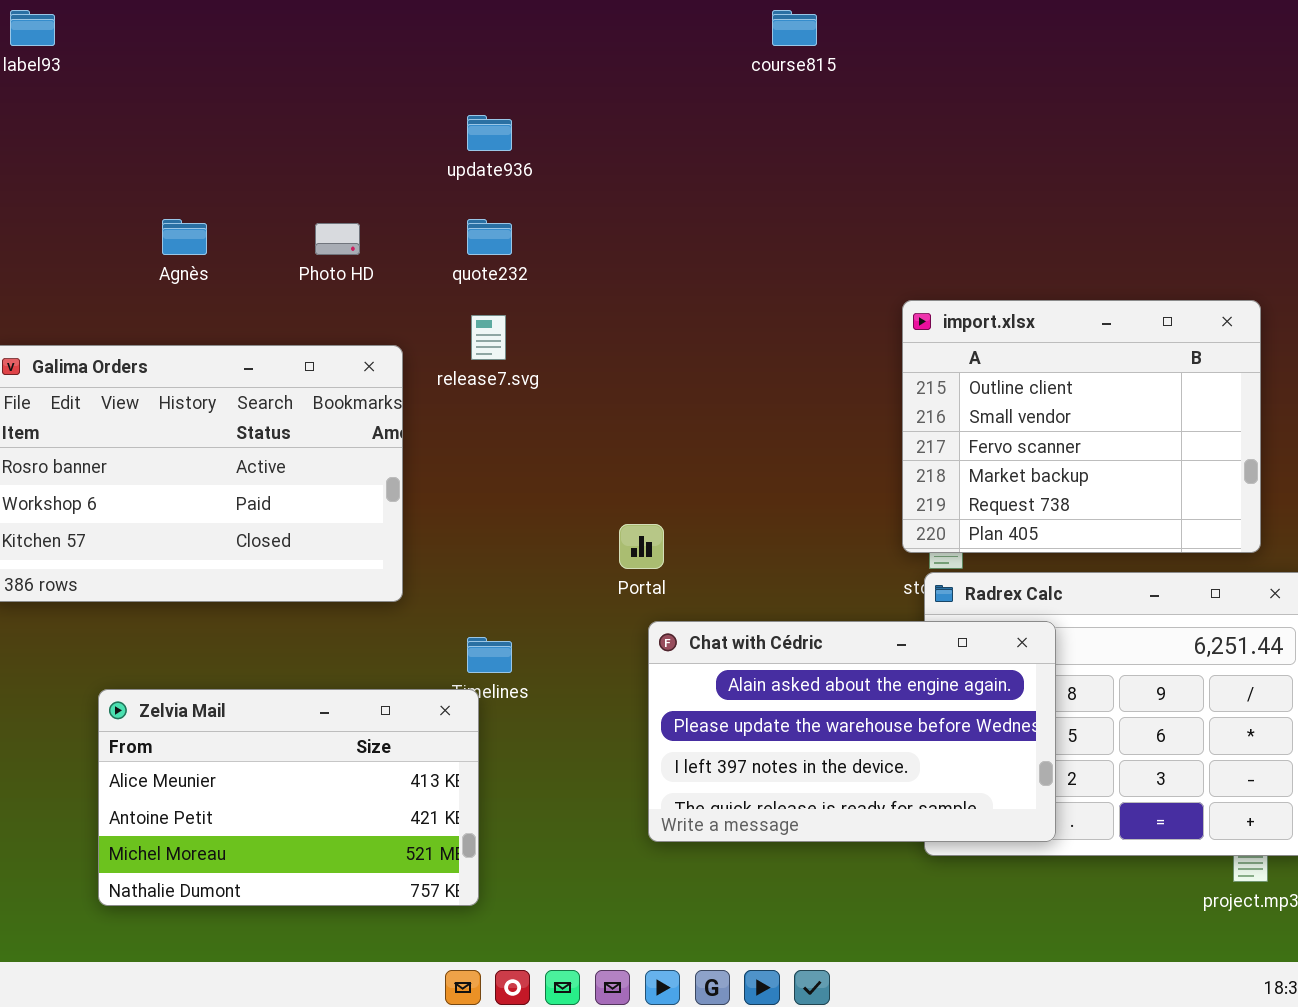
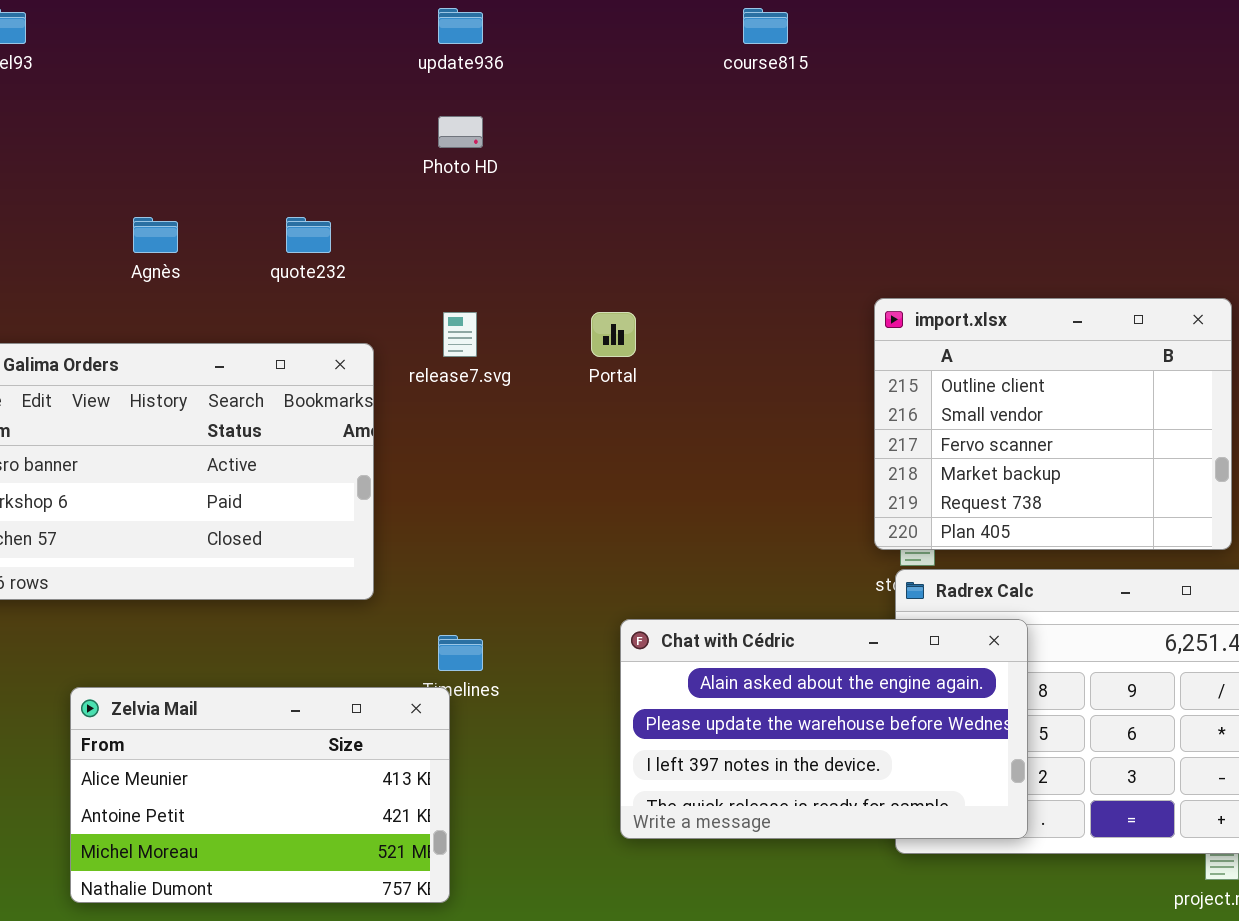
update936: [467,115,512,151] -> [438,8,483,44], moved
quote232: [467,219,512,255] -> [286,217,331,253], moved
Photo HD: [315,223,360,255] -> [438,116,483,148], moved
Portal: [619,524,664,569] -> [591,312,636,357], moved

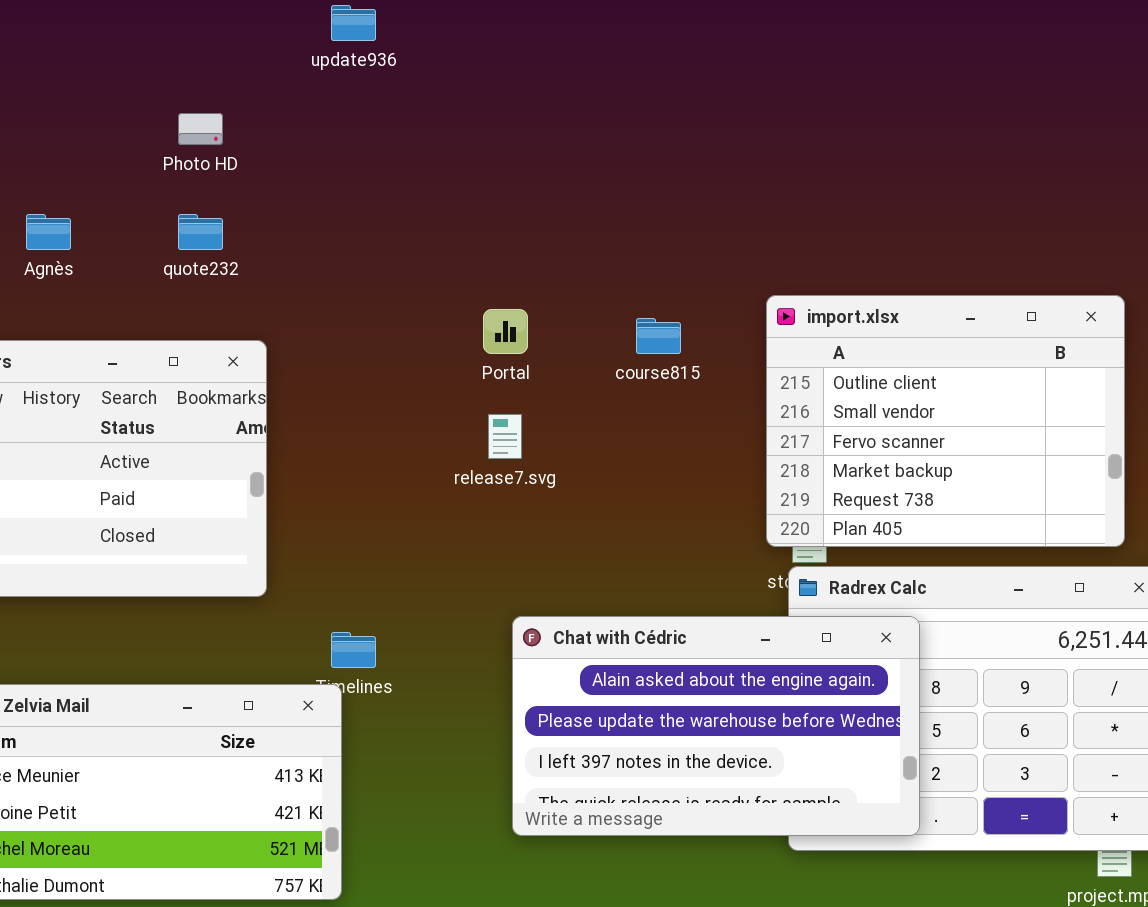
course815: [743,8,788,44] -> [636,318,681,354], moved
Photo HD: [438,116,483,148] -> [178,113,223,145], moved
release7.svg: [443,312,477,357] -> [488,414,522,459], moved

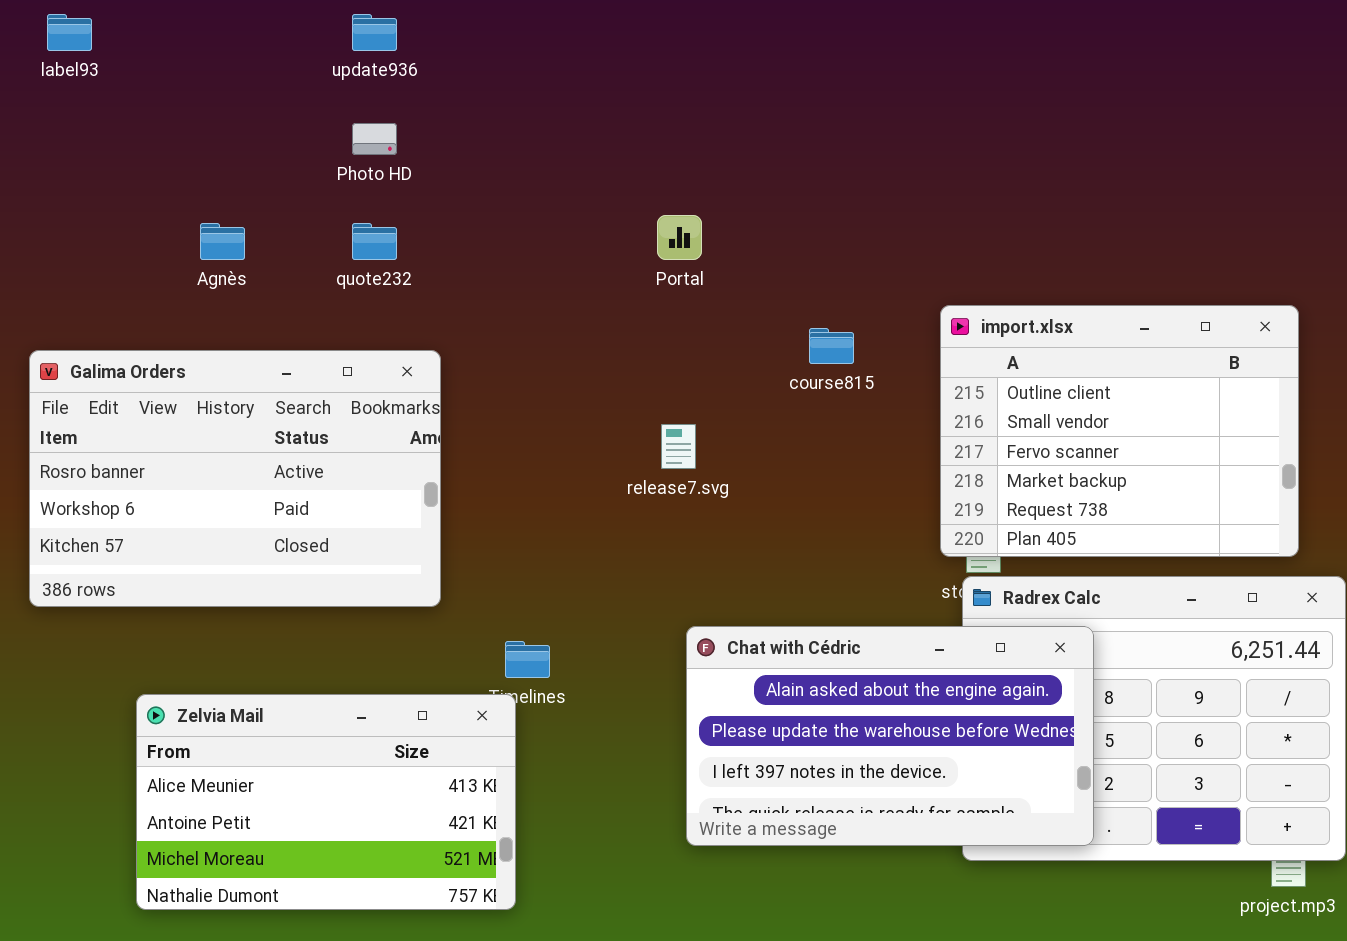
update936: [331,5,376,41] -> [352,14,397,51], moved
Portal: [483,309,528,354] -> [657,215,702,260], moved

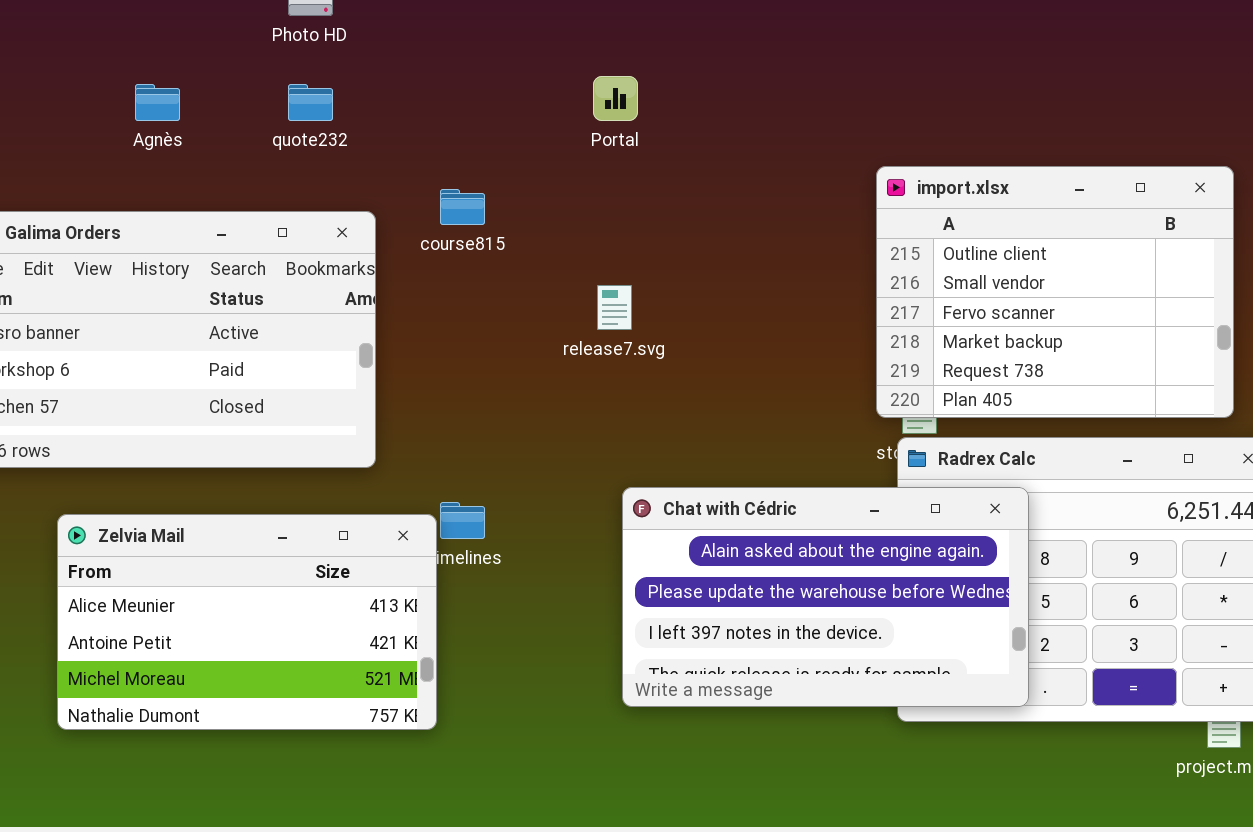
course815: [809,328,854,364] -> [440,189,485,225], moved
Zelvia Mail: [136,694,516,910] -> [57,514,437,730], moved

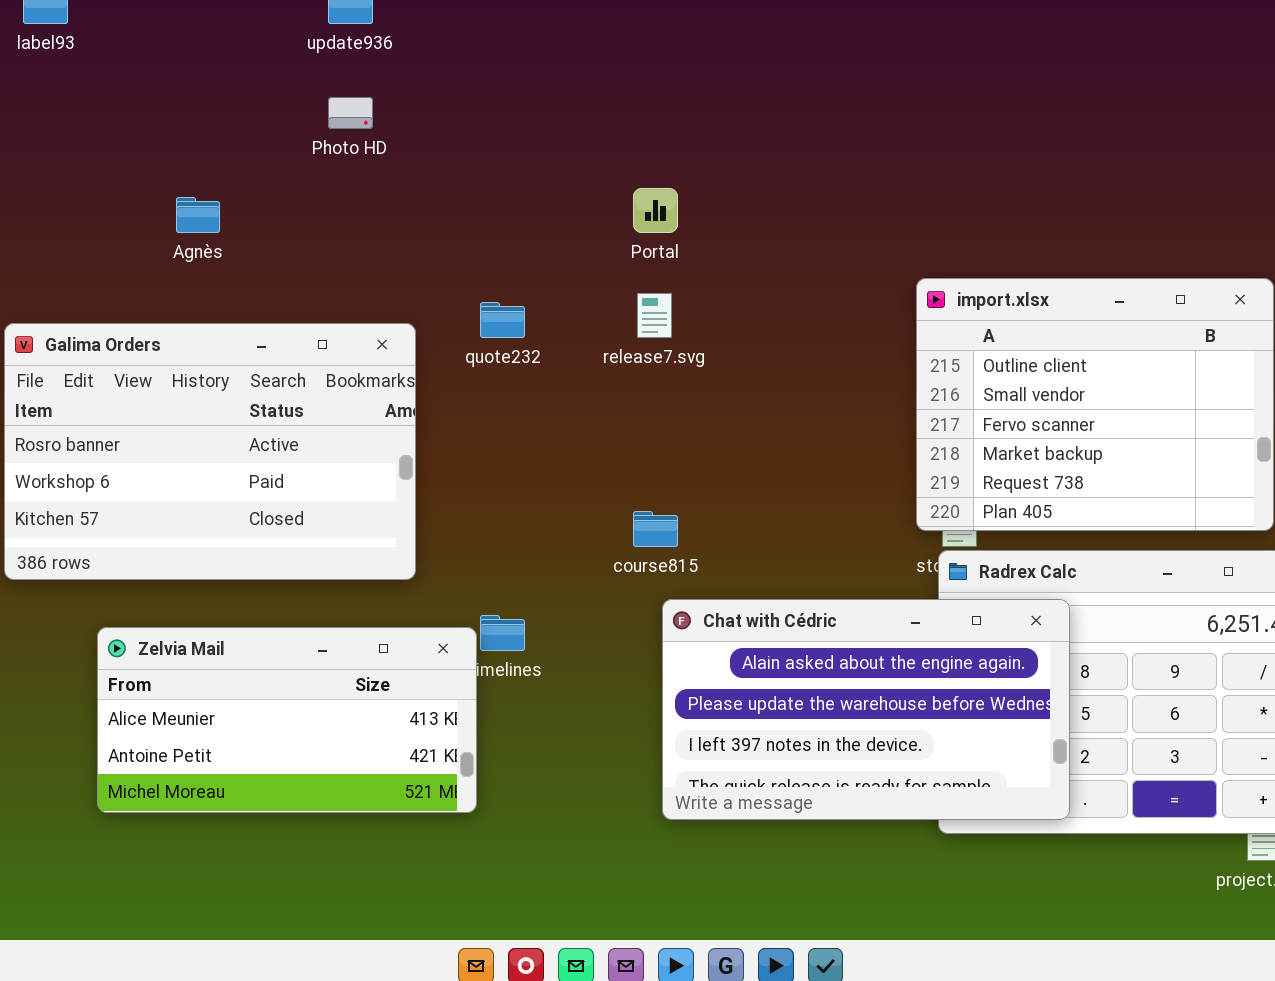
quote232: [288,84,333,121] -> [480,302,525,338], moved
course815: [440,189,485,225] -> [633,511,678,547], moved
release7.svg: [597,285,632,330] -> [637,293,672,338], moved
Zelvia Mail: [57,514,437,730] -> [97,627,477,813], resized

